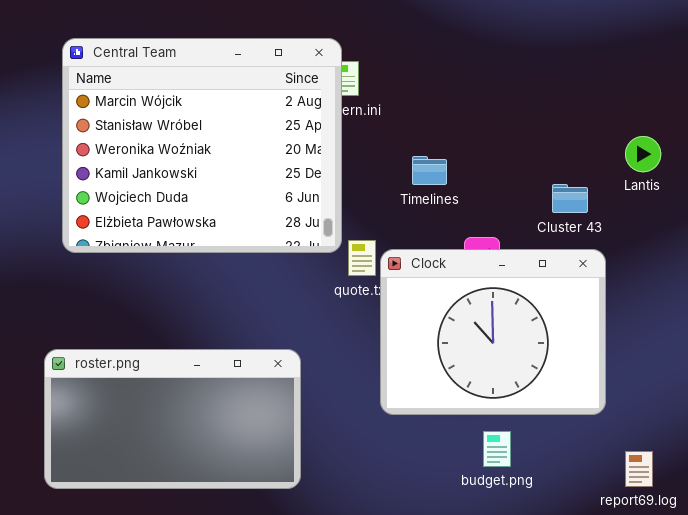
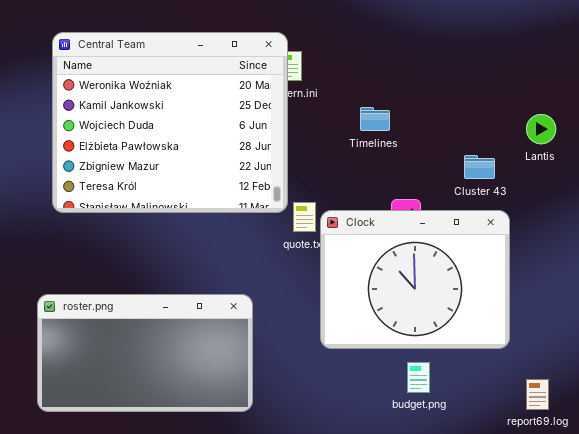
Central Team: [62,38,342,253] -> [52,32,288,213], scrolled down 2 rows
Timelines: [412,156,447,185] -> [360,107,390,131], moved

